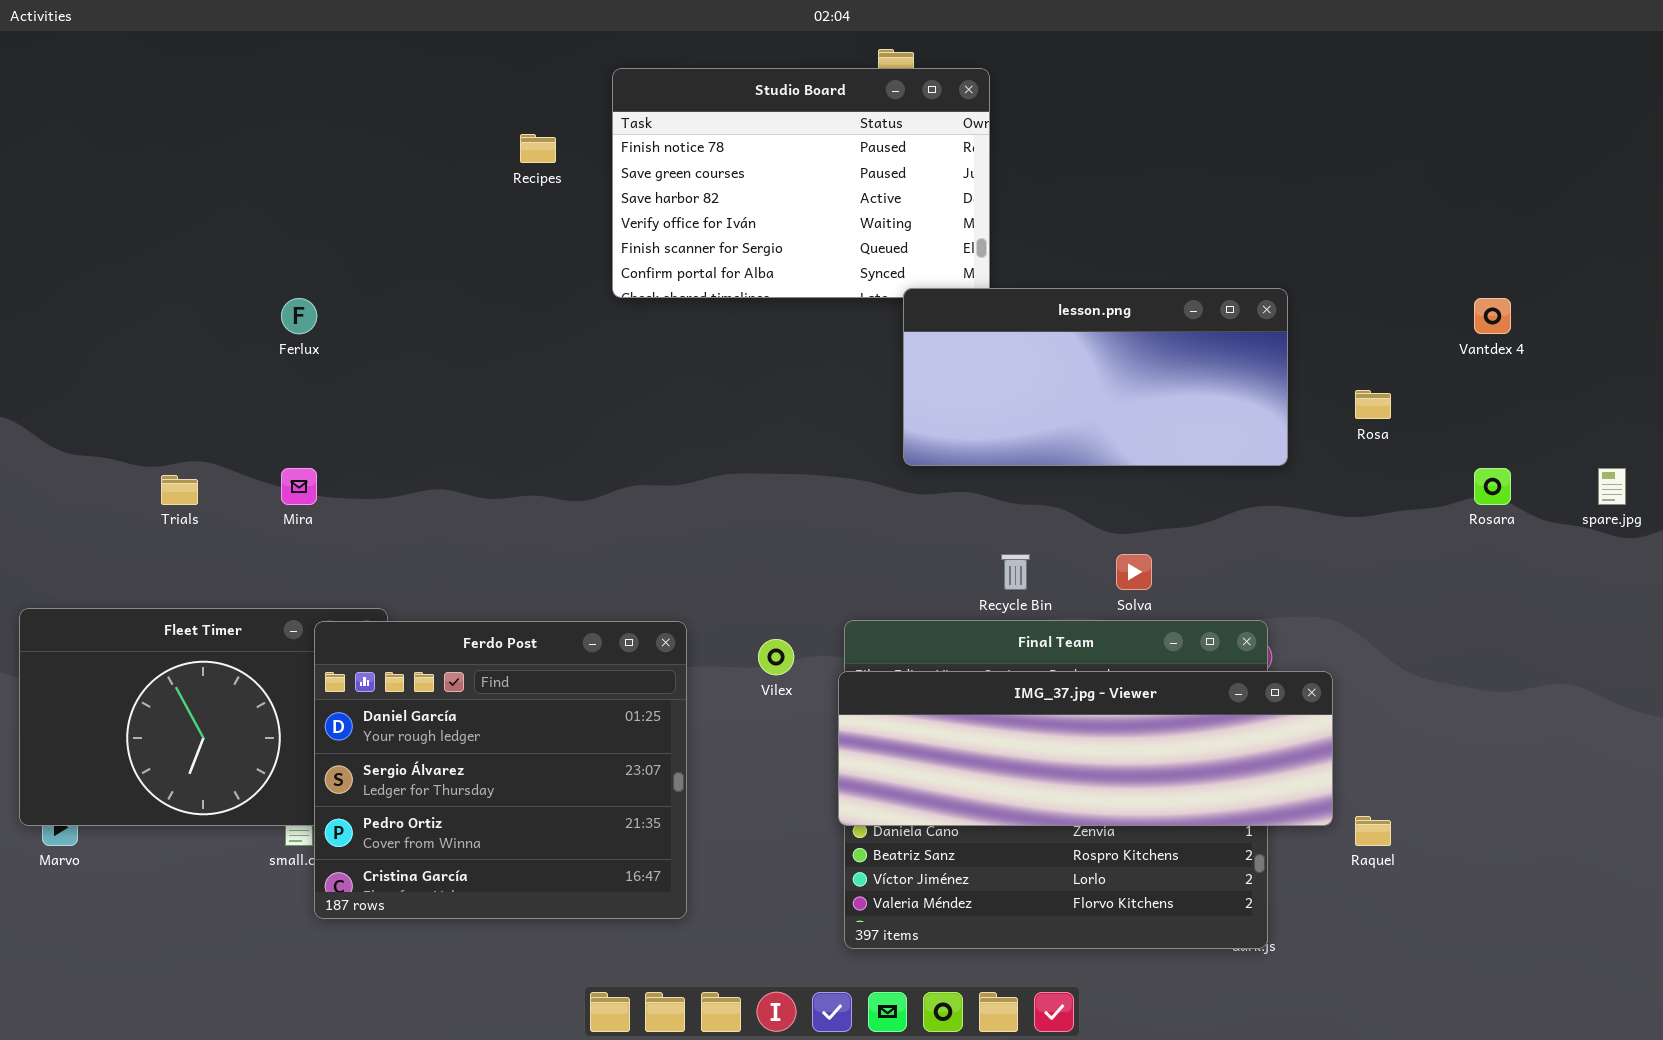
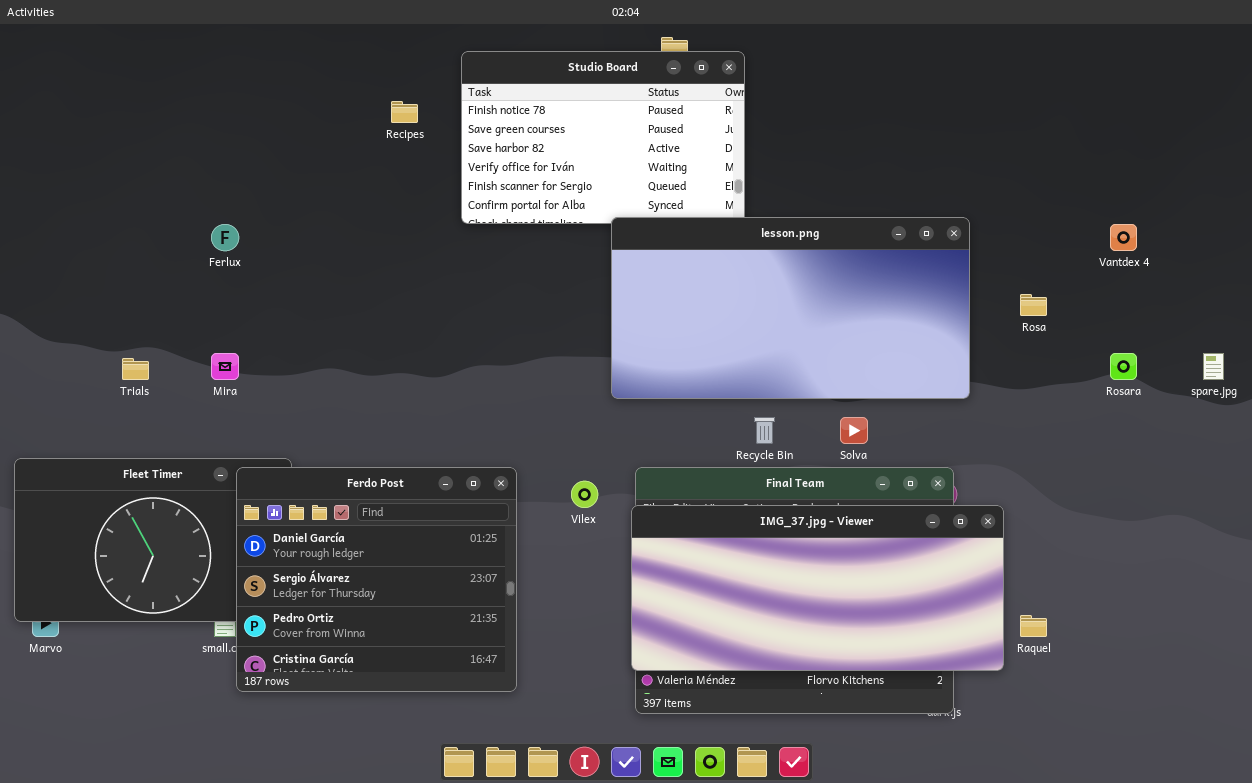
lesson.png: [903,288,1288,466] -> [611,217,970,399], resized
IMG_37.jpg - Viewer: [838,671,1333,826] -> [631,505,1004,671], resized

